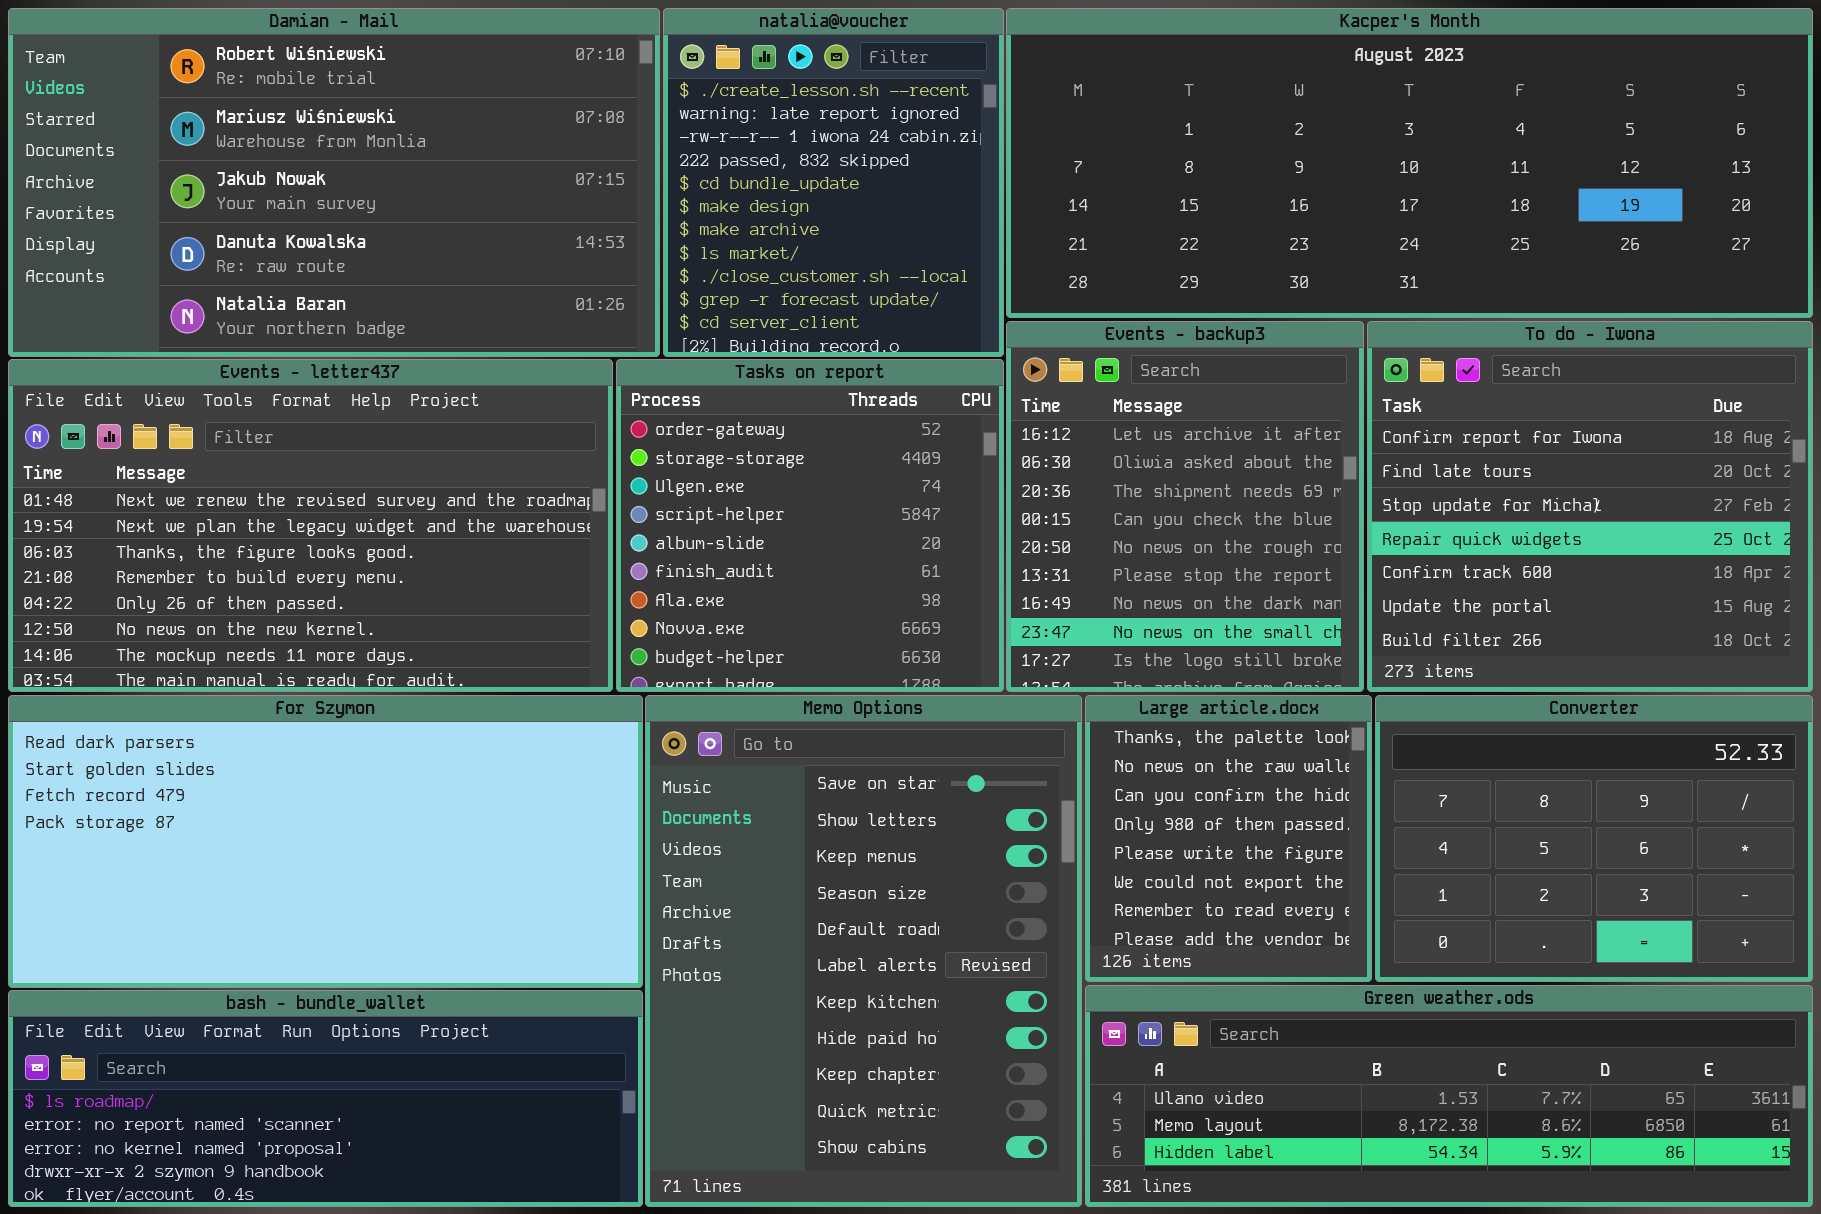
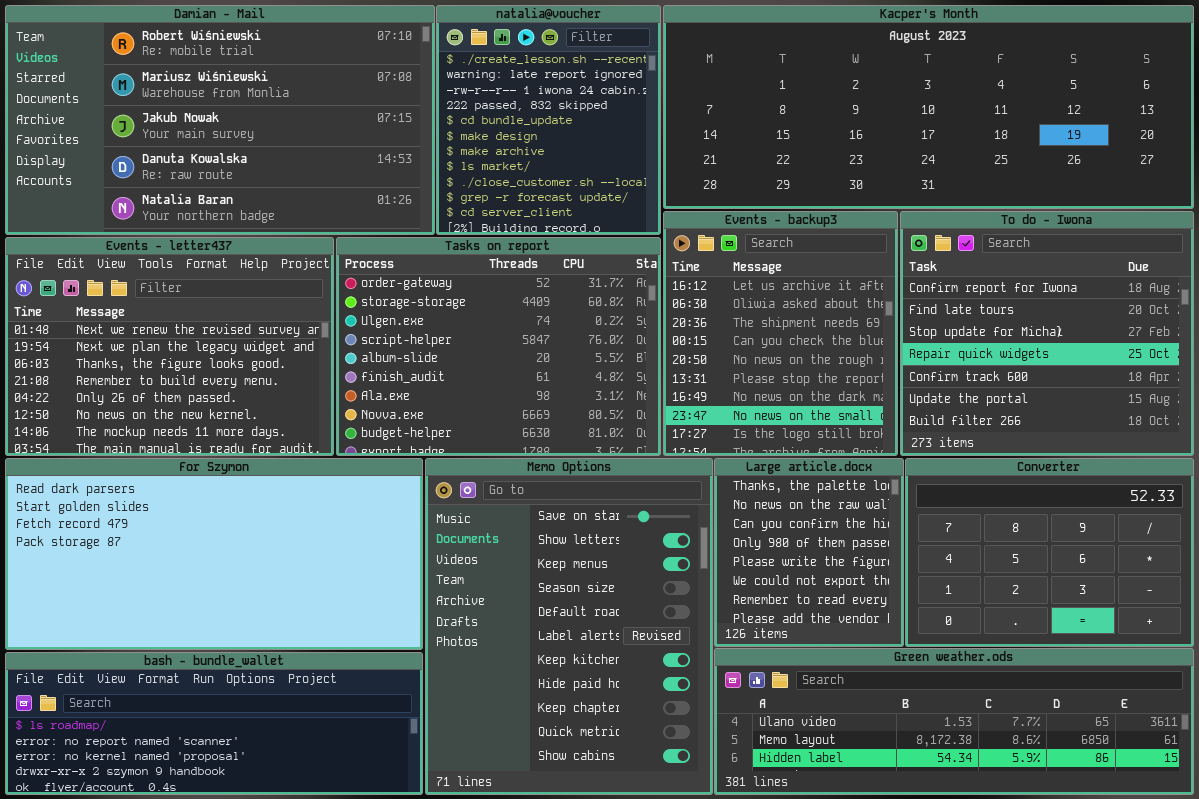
Events - letter437: [8,359,613,692] -> [5,237,334,456], resized
Tasks on report: [616,359,1004,692] -> [336,237,661,456], resized

